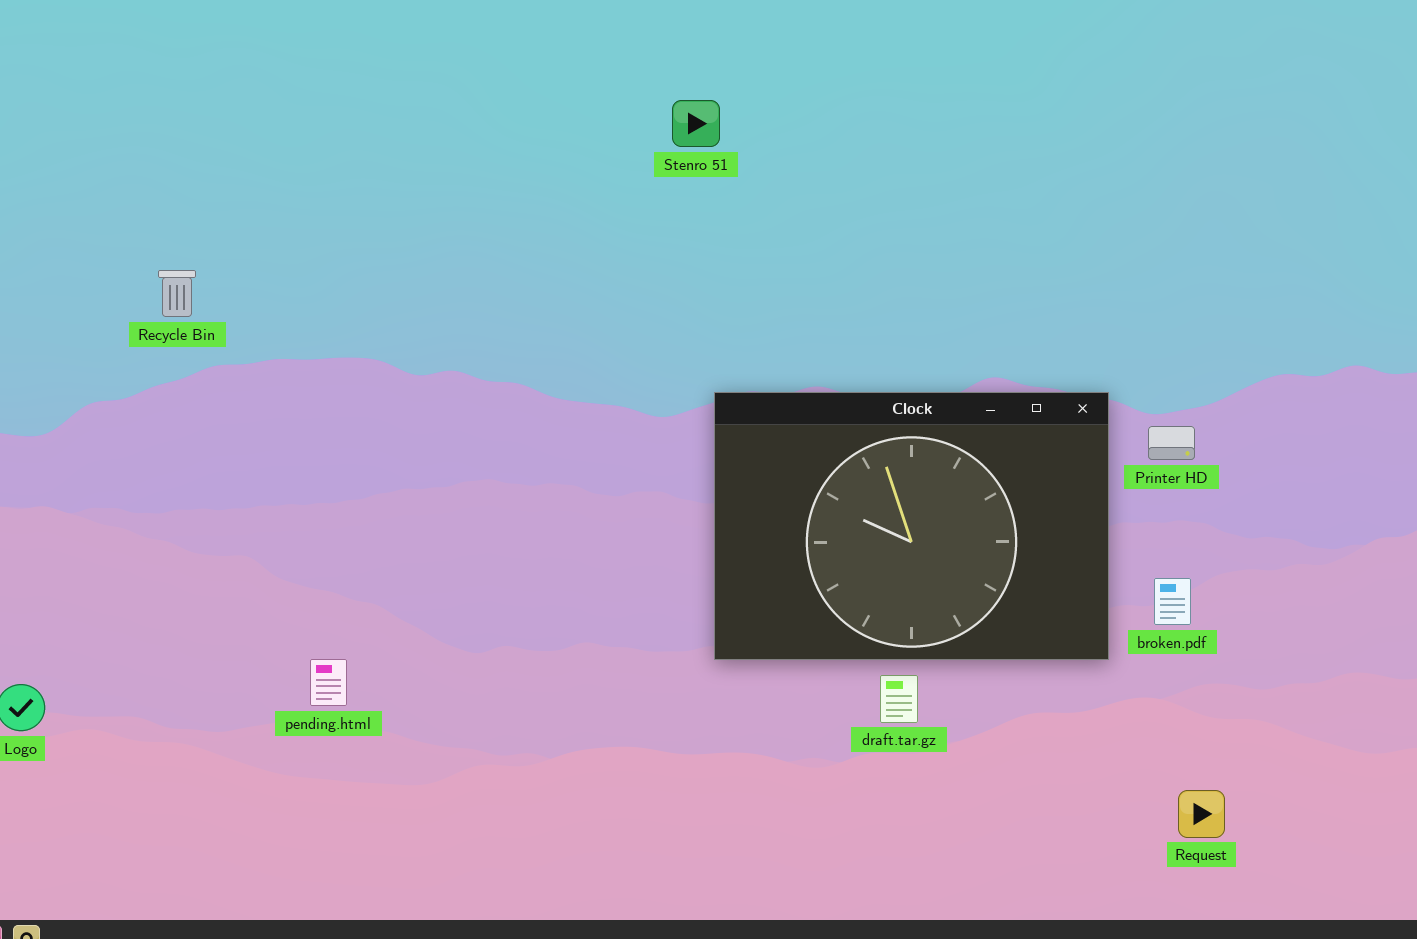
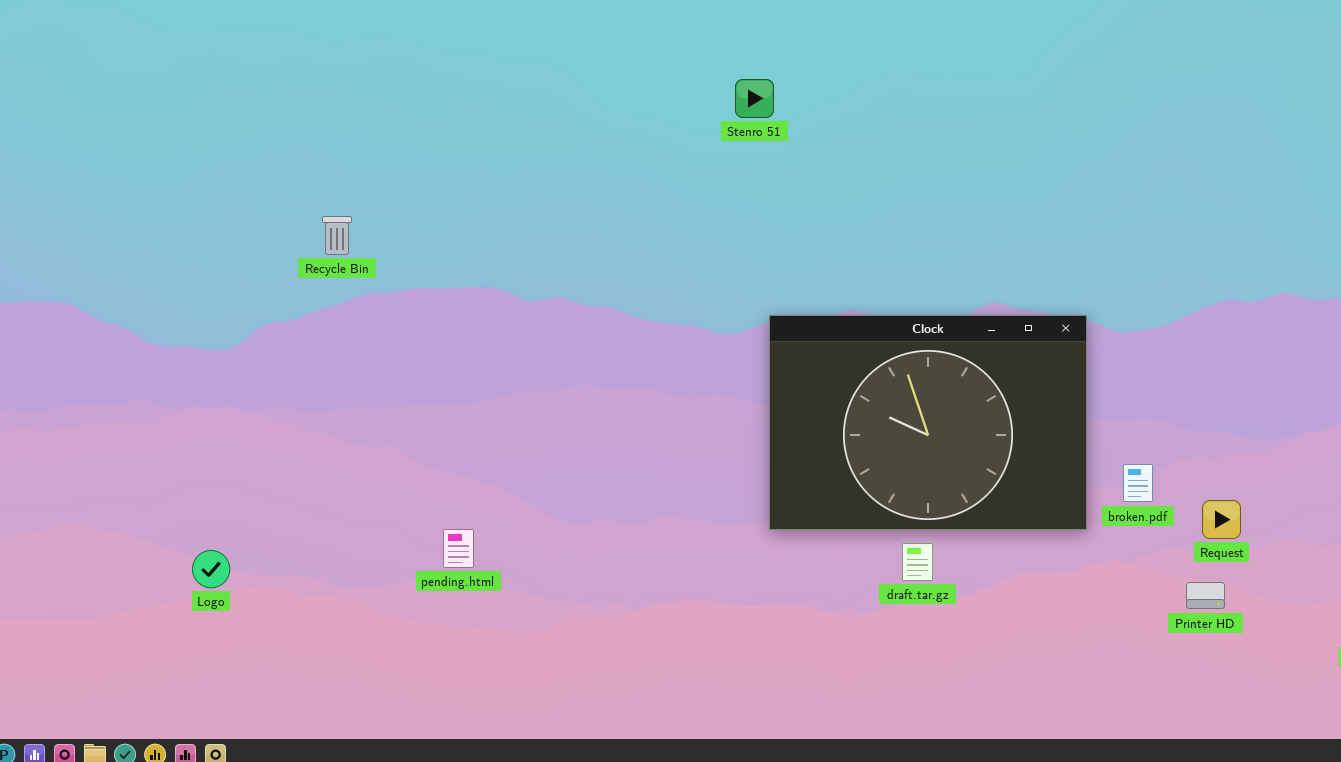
Printer HD: [1148,426,1195,460] -> [1186,582,1225,609], moved
Request: [1178,790,1225,838] -> [1202,500,1241,539], moved

